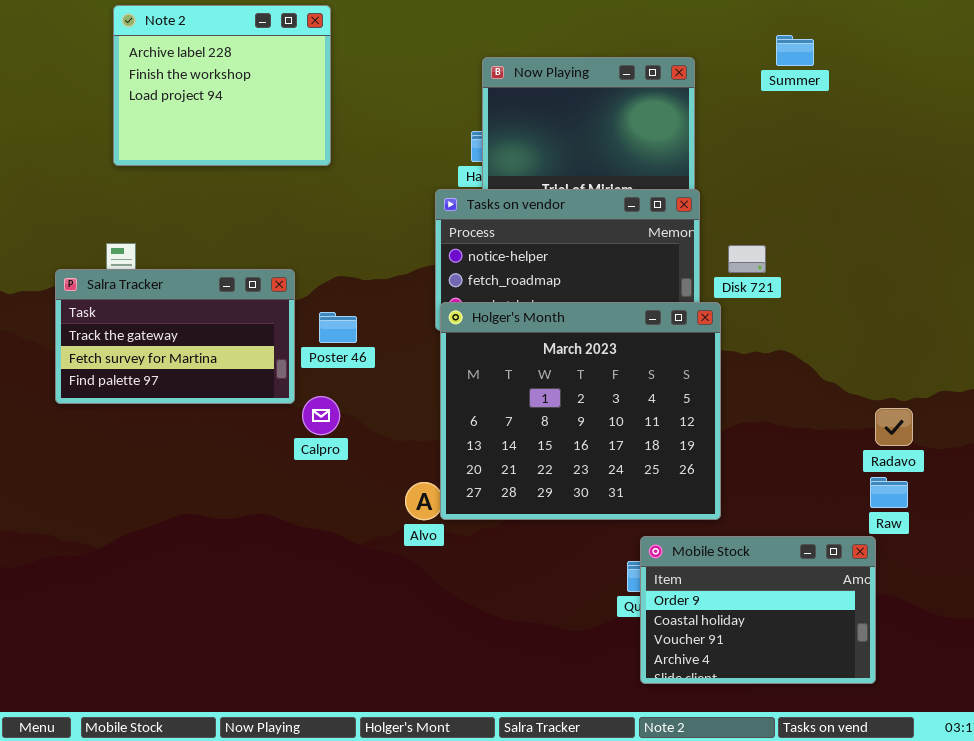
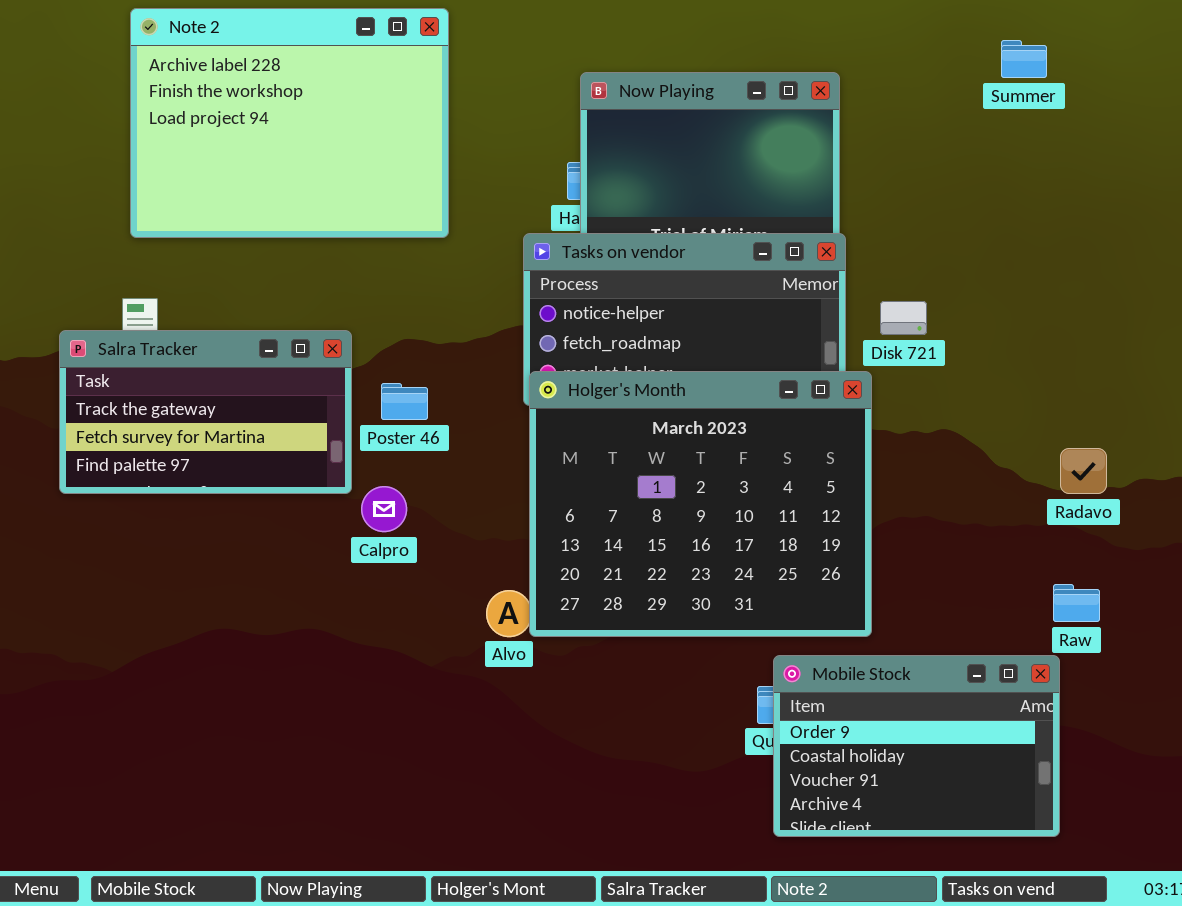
Note 2: [113,5,331,166] -> [130,8,449,238], resized
Summer: [776,35,814,66] -> [1001,40,1047,78], moved
Radavo: [875,408,913,446] -> [1060,448,1107,494], moved

